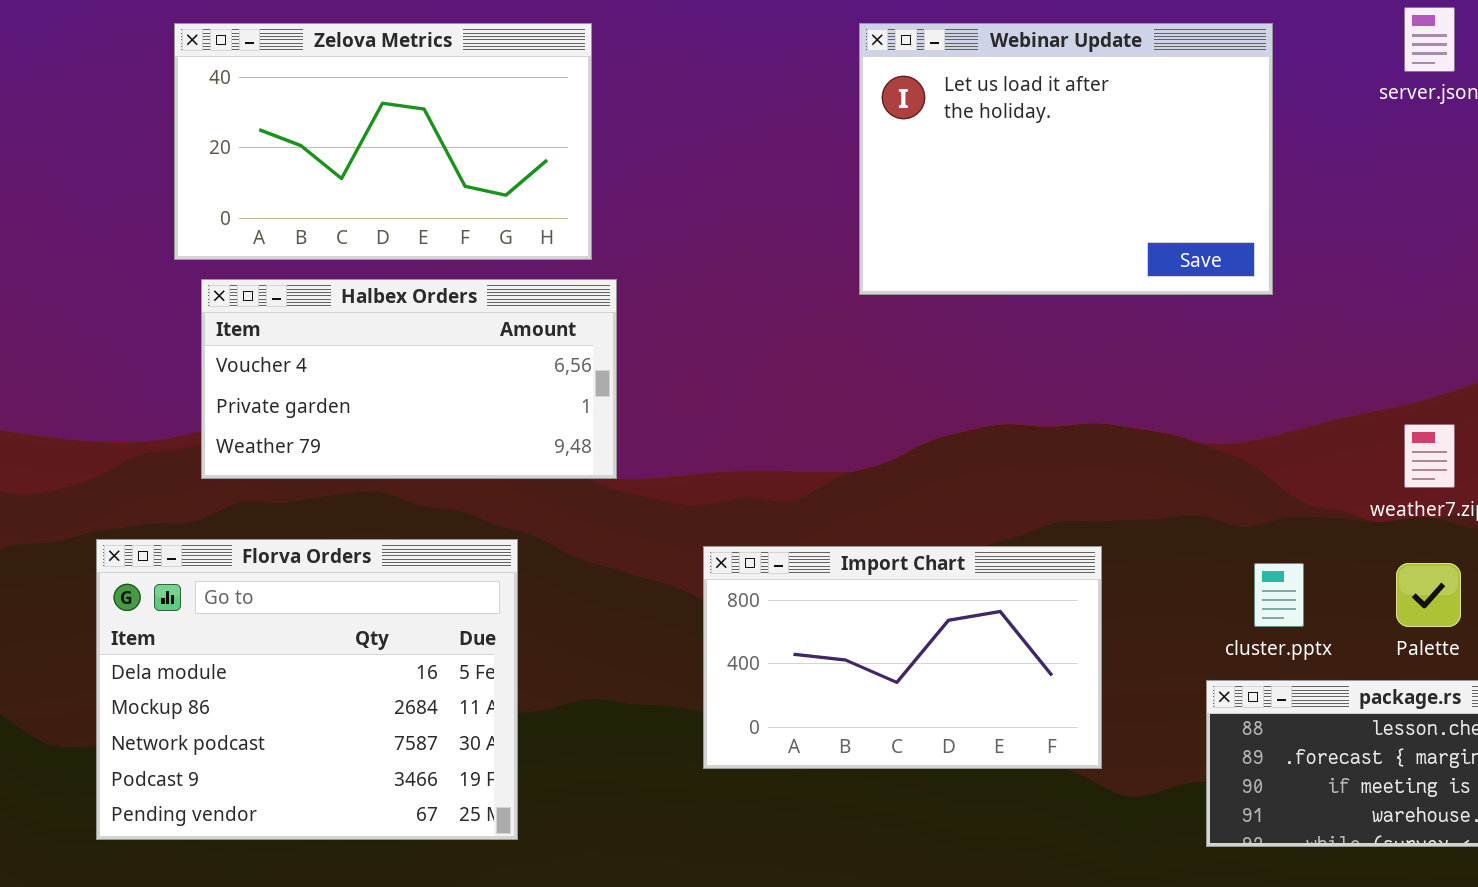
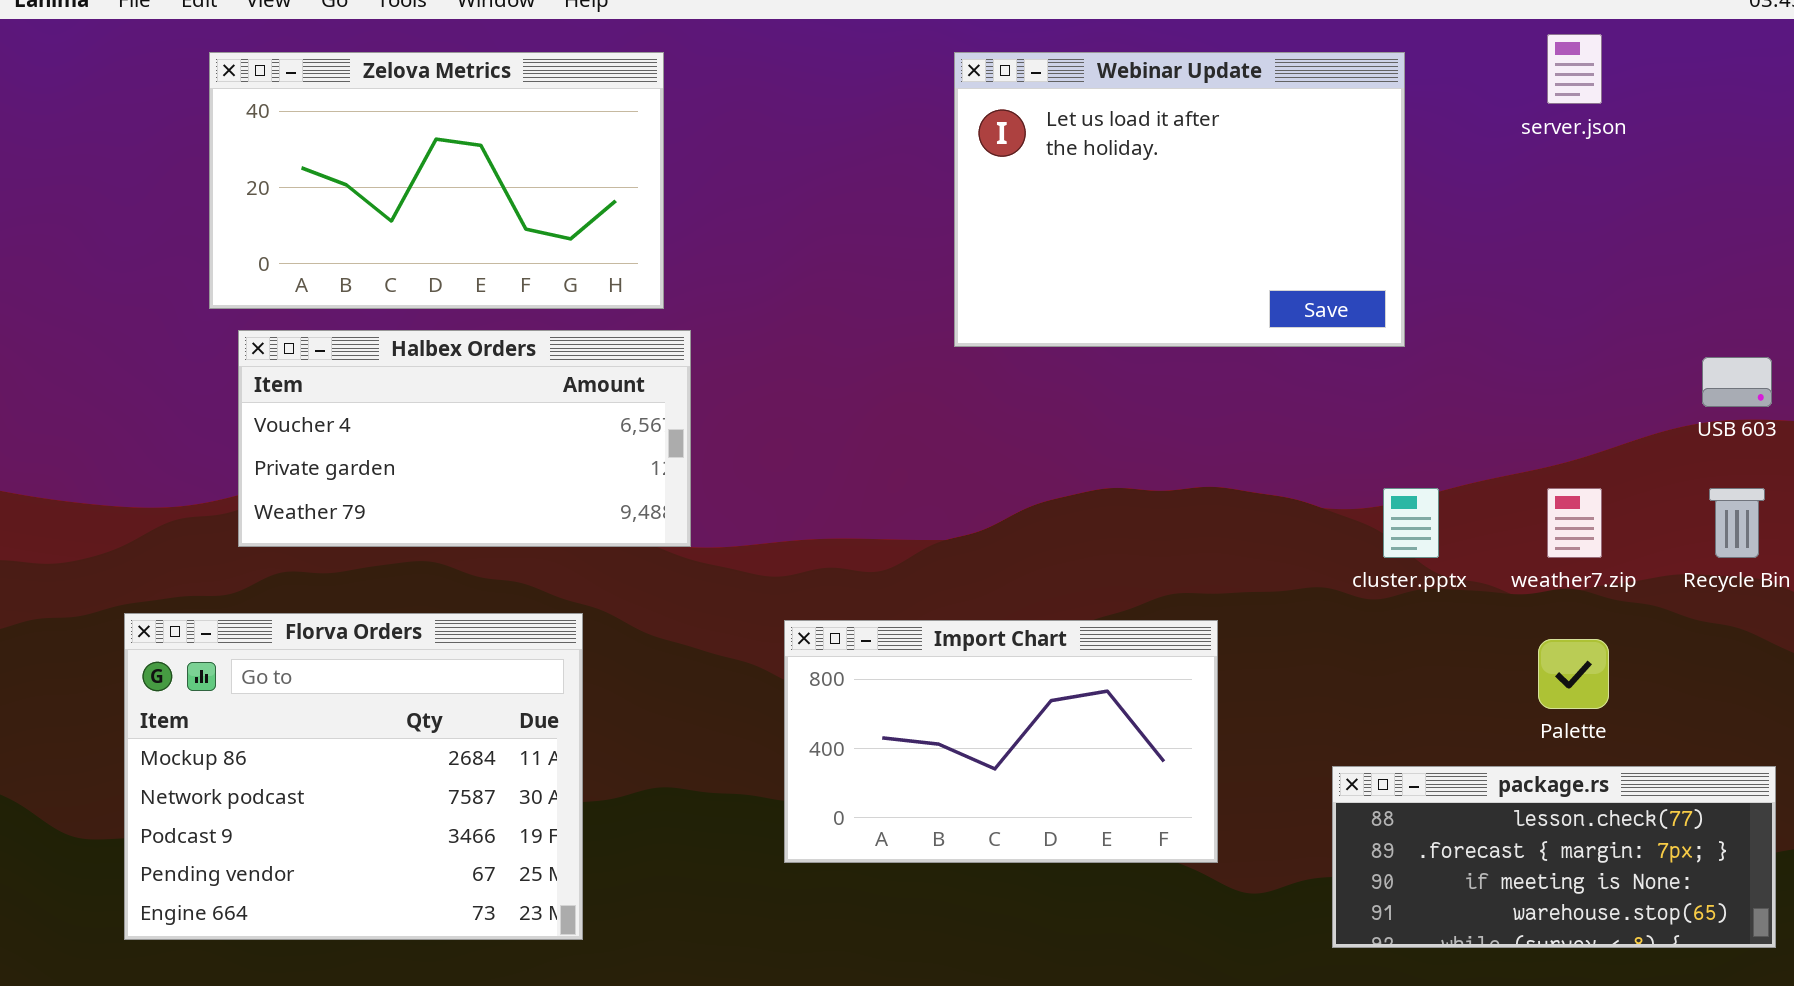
Florva Orders: [96,539,518,840] -> [124,613,583,940], scrolled down 1 row
cluster.pptx: [1254,563,1304,627] -> [1383,488,1439,558], moved

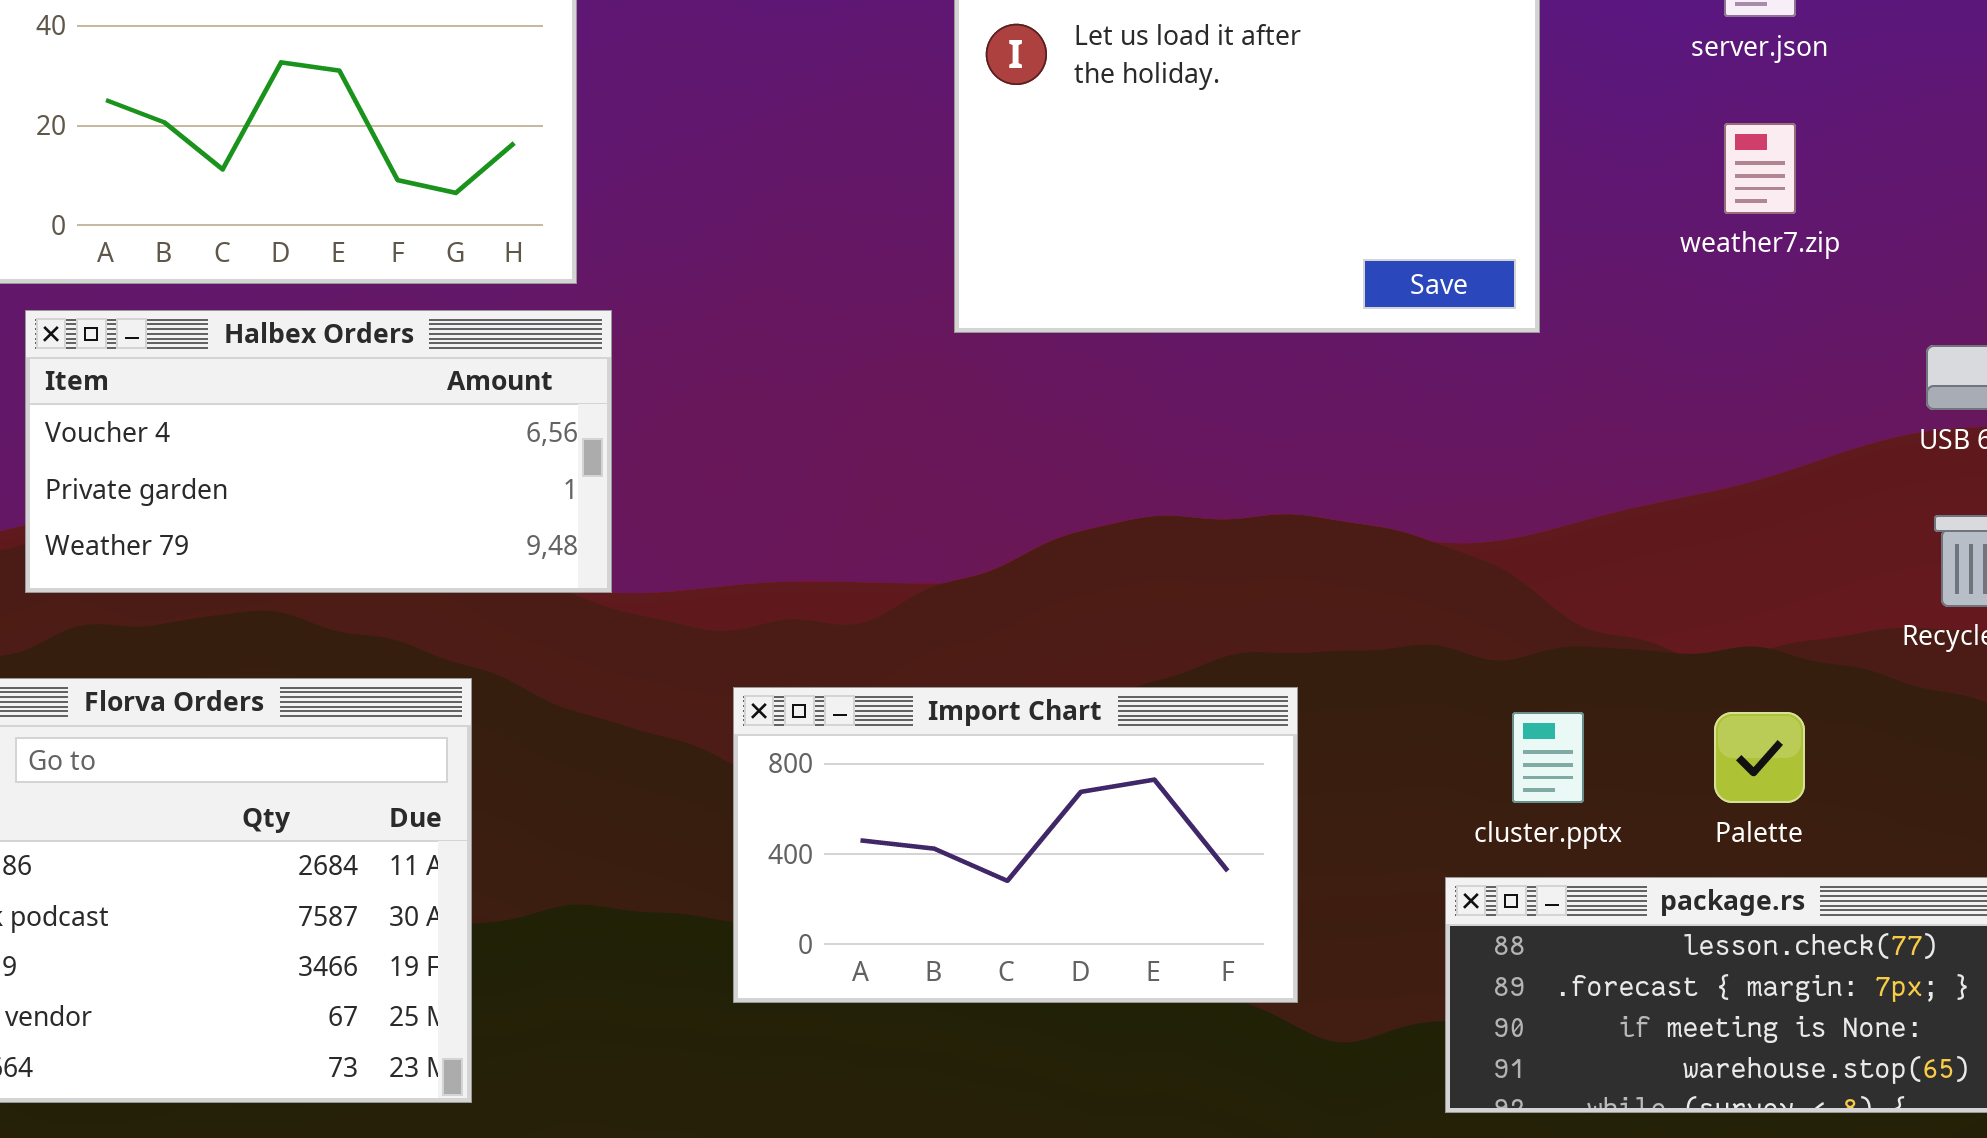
cluster.pptx: [1383,488,1439,558] -> [1512,712,1584,803], moved
weather7.zip: [1547,488,1602,558] -> [1724,123,1796,214], moved

